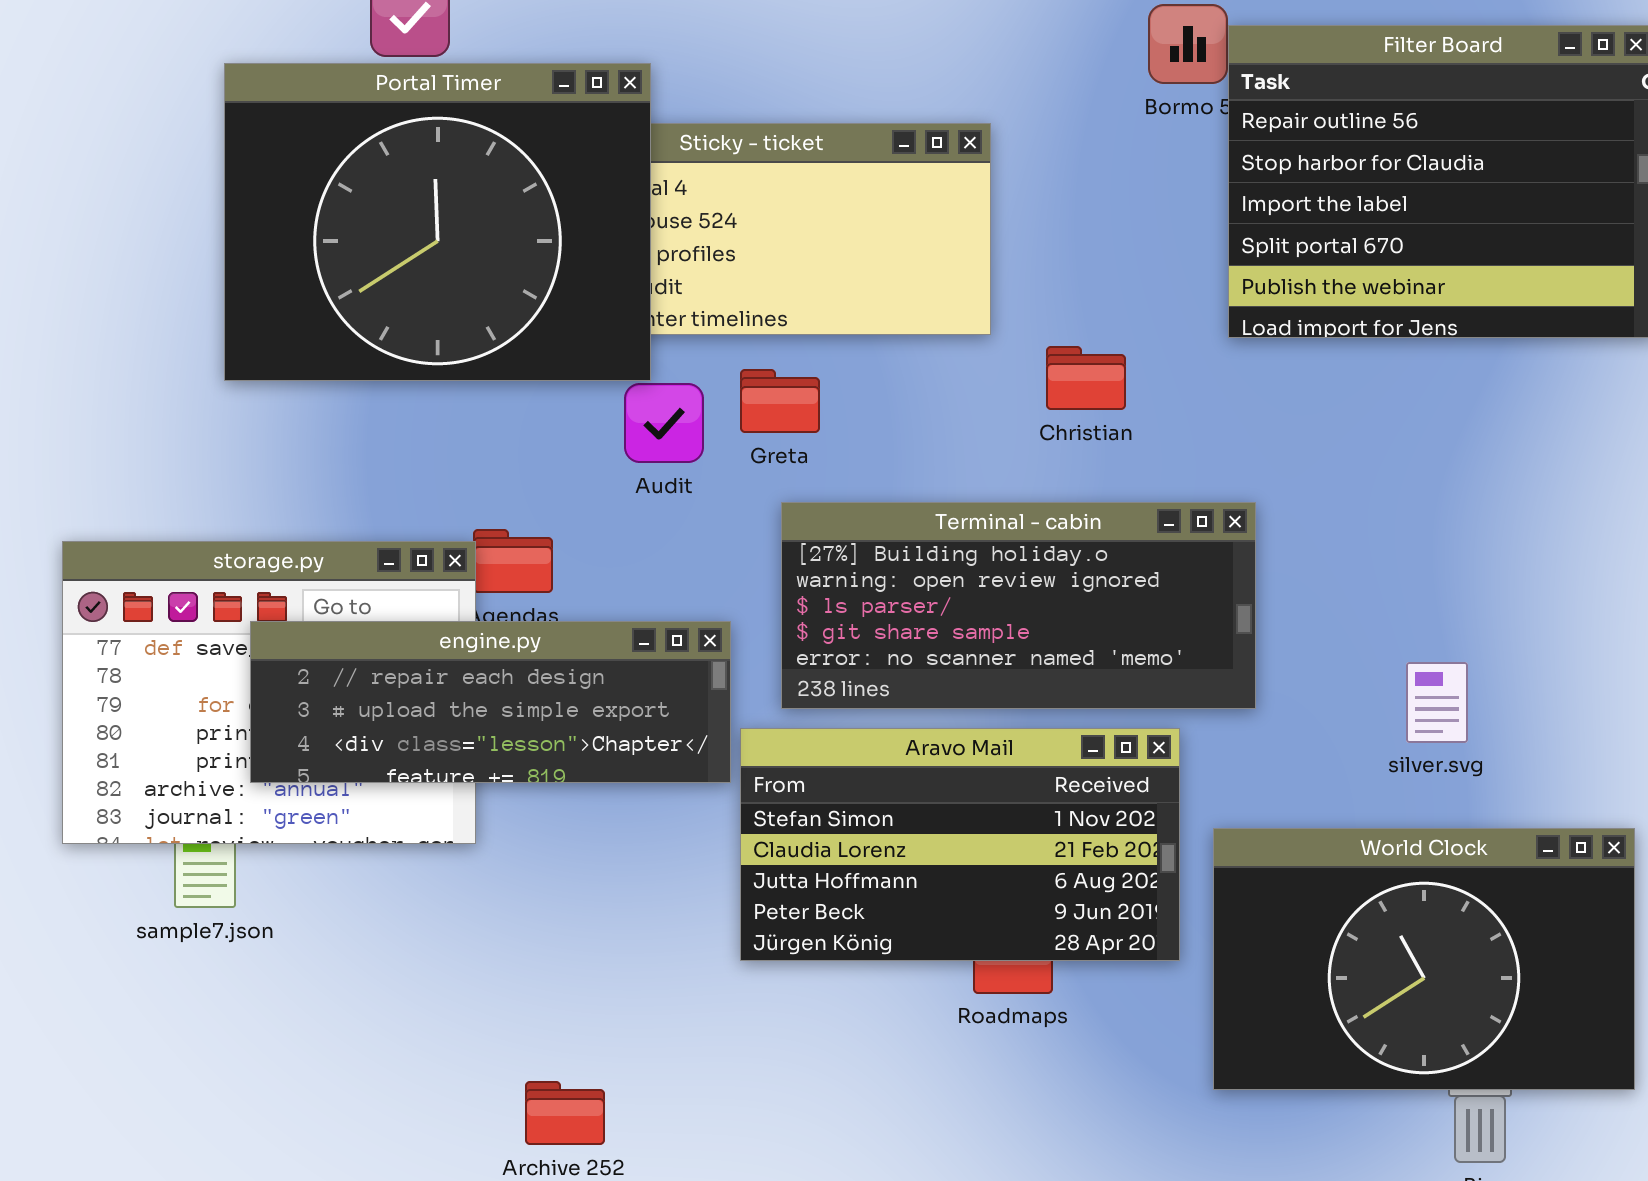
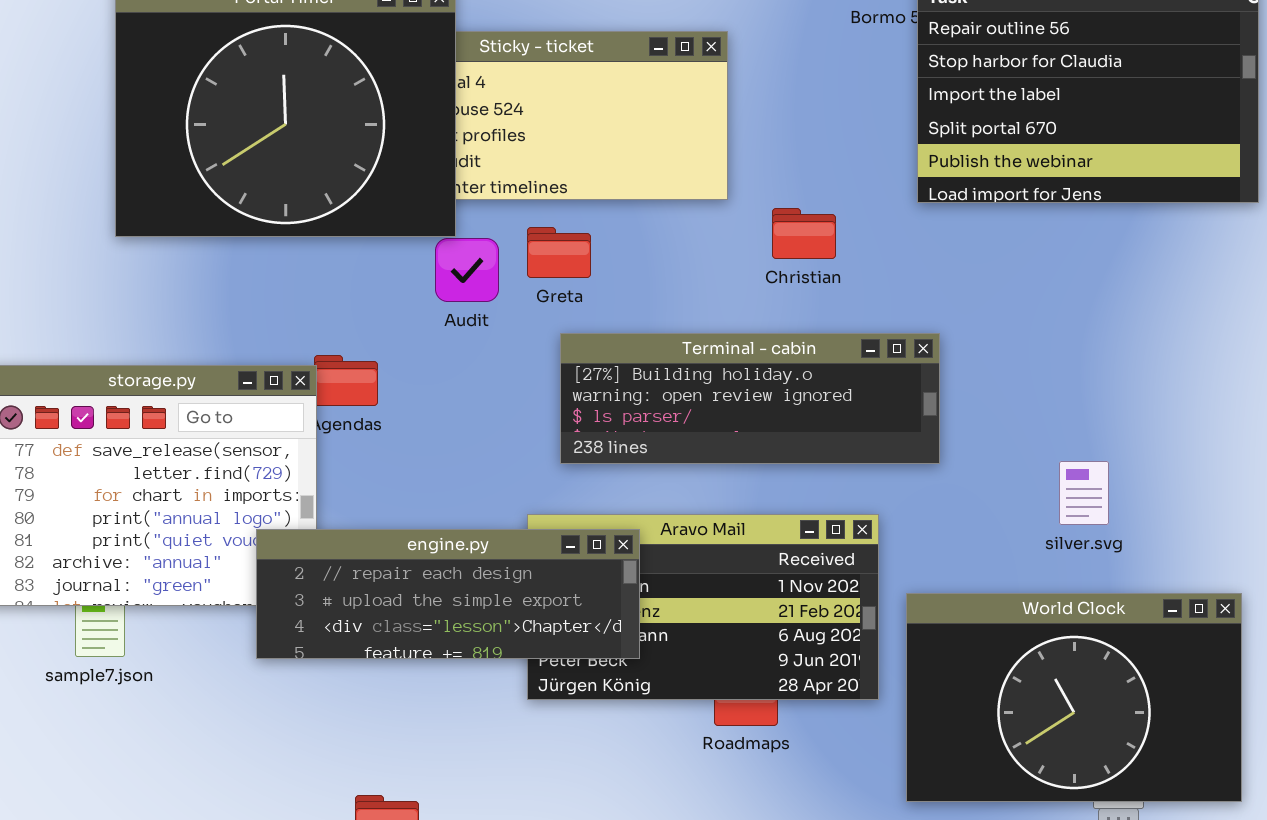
Terminal - cabin: [781,502,1256,709] -> [560,333,940,464], resized
engine.py: [250,621,731,783] -> [256,529,640,659], moved

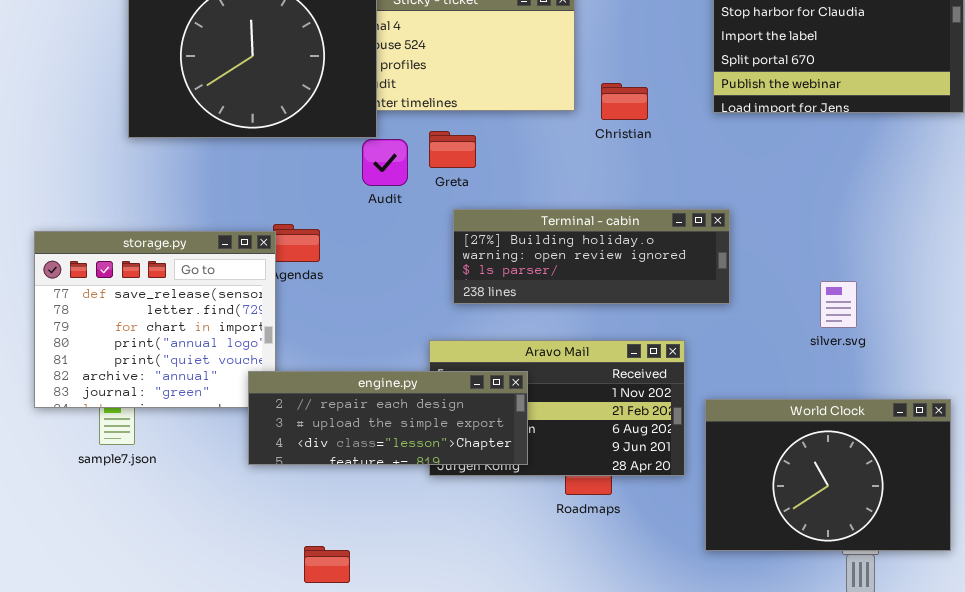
Christian: [772,208,836,259] -> [601,83,648,120], moved
silver.svg: [1059,461,1109,525] -> [820,281,857,328], moved
engine.py: [256,529,640,659] -> [248,371,528,465], moved

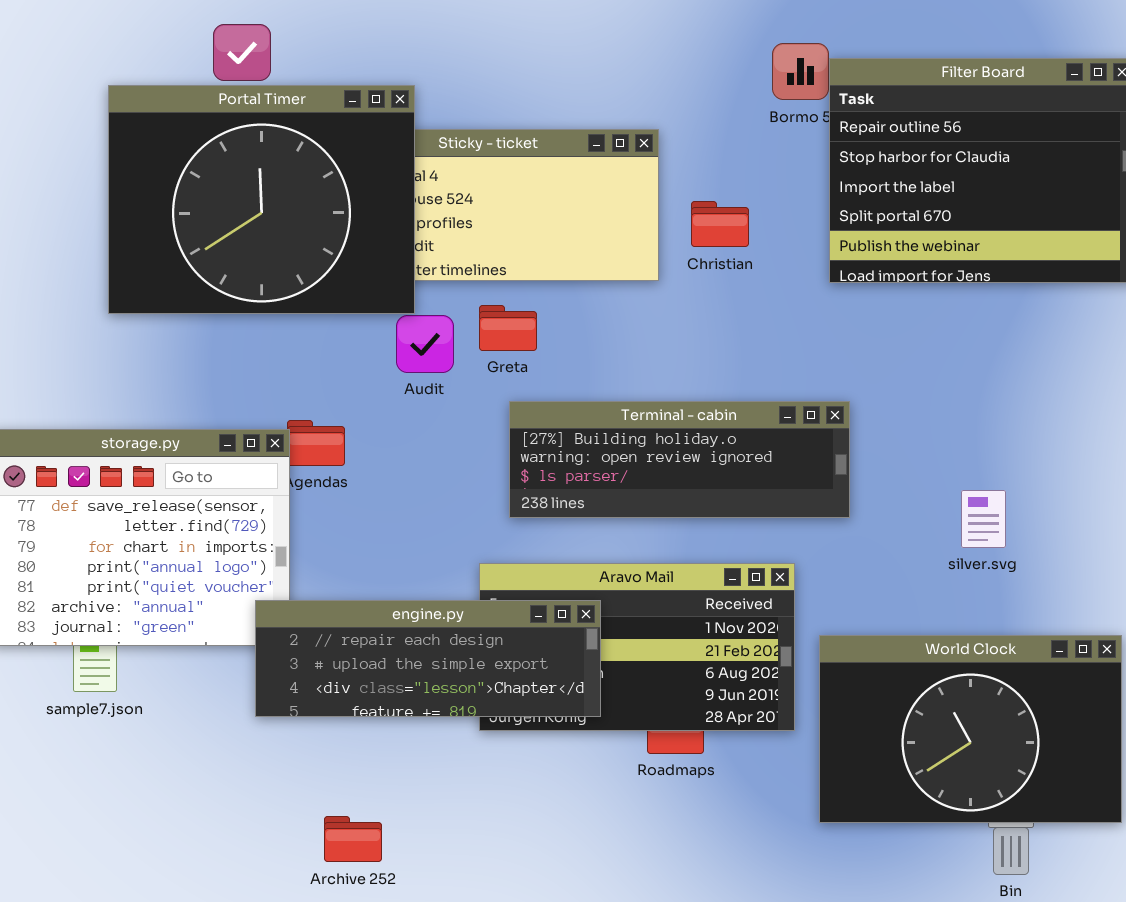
Christian: [601,83,648,120] -> [691,201,749,247], moved

